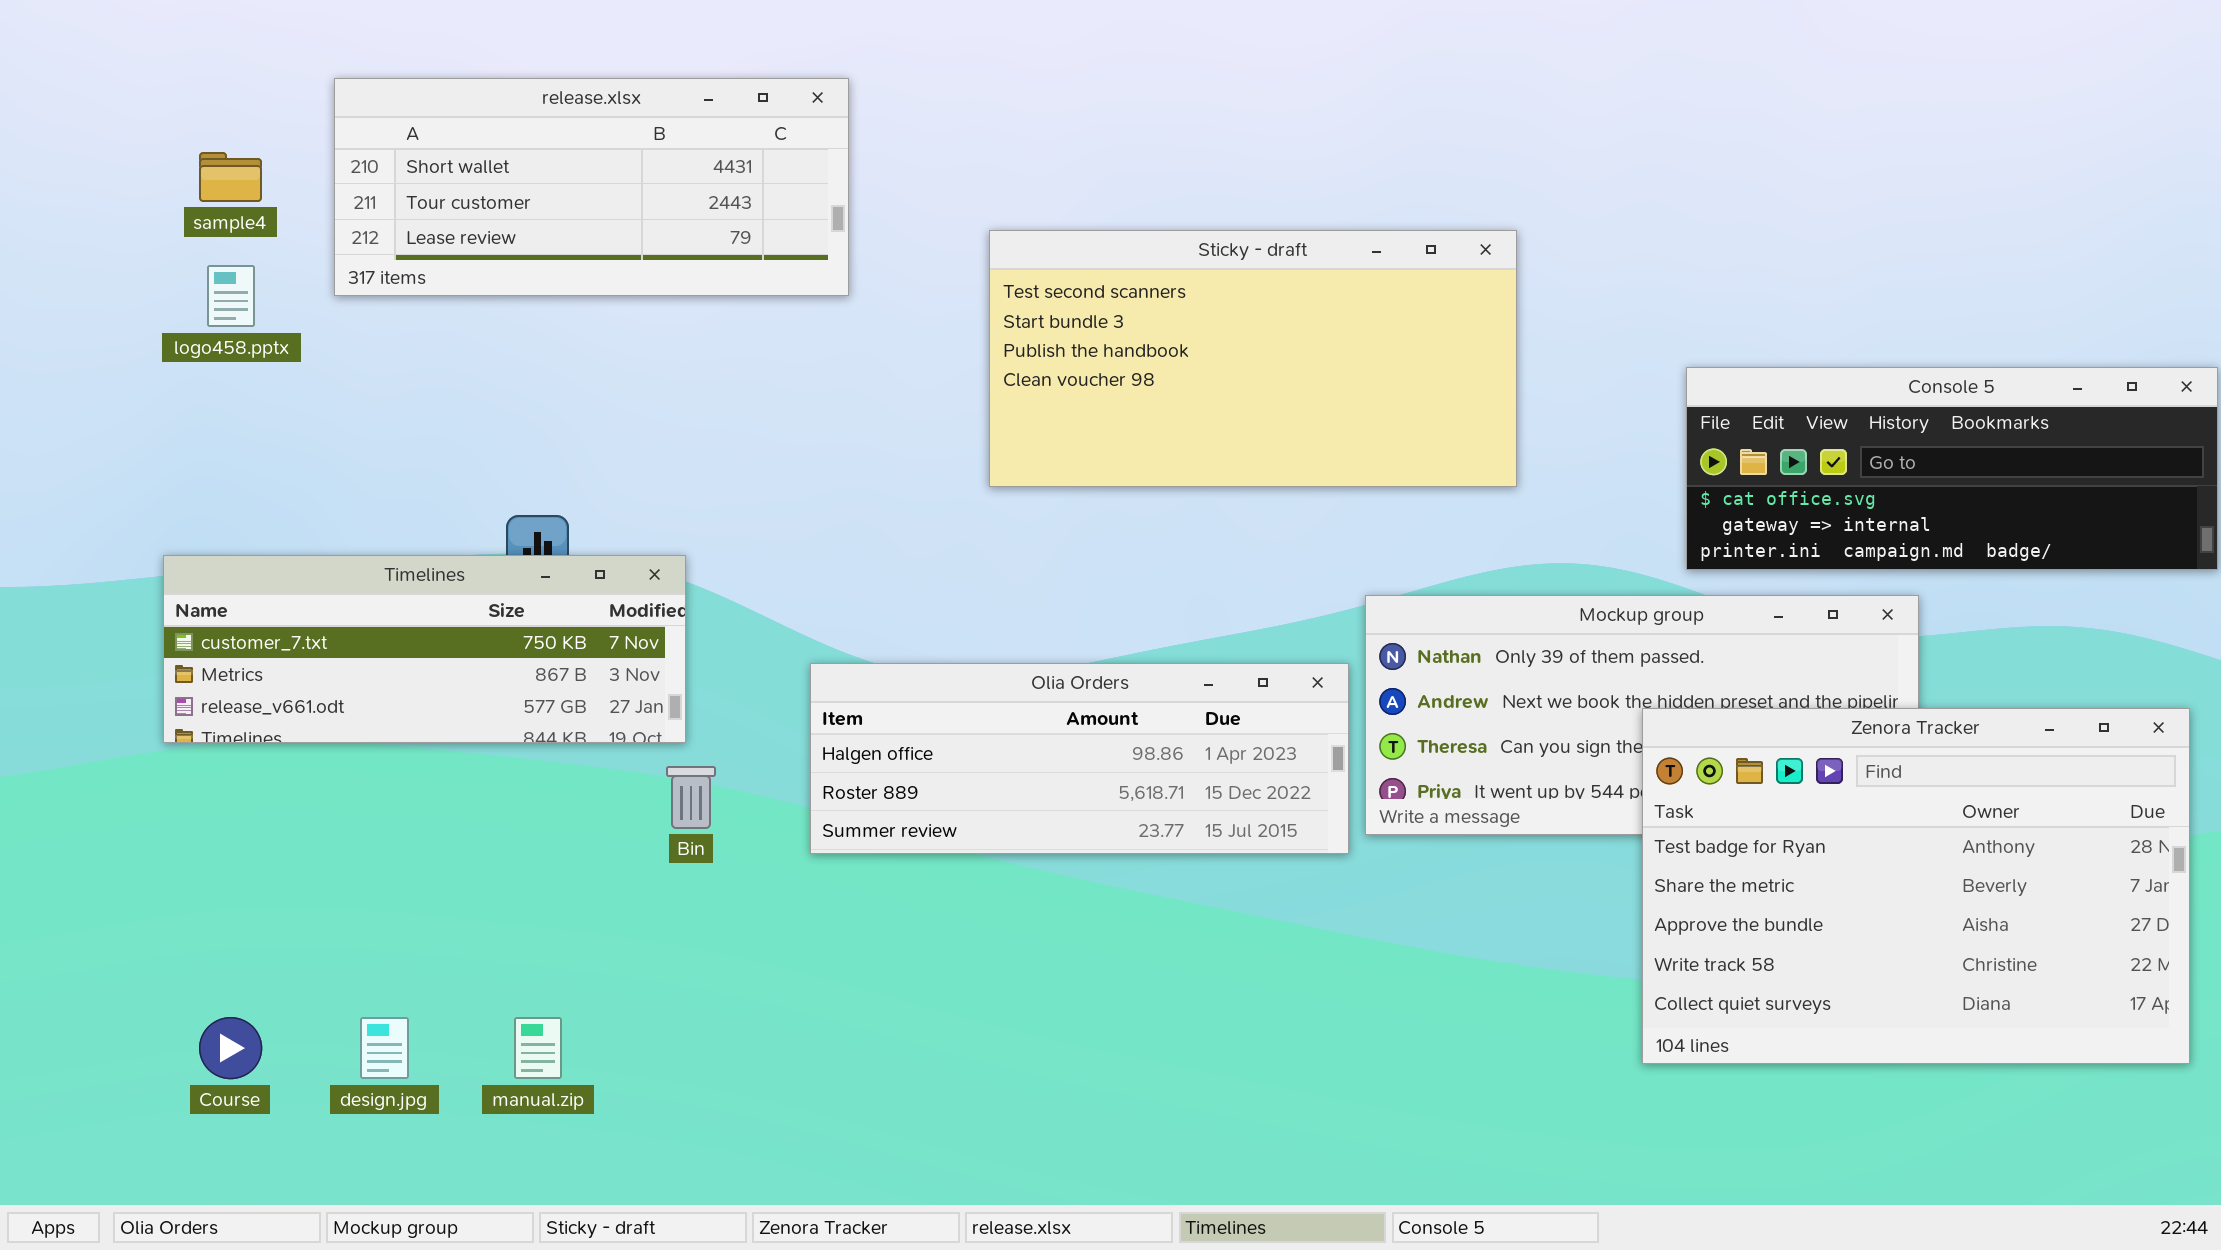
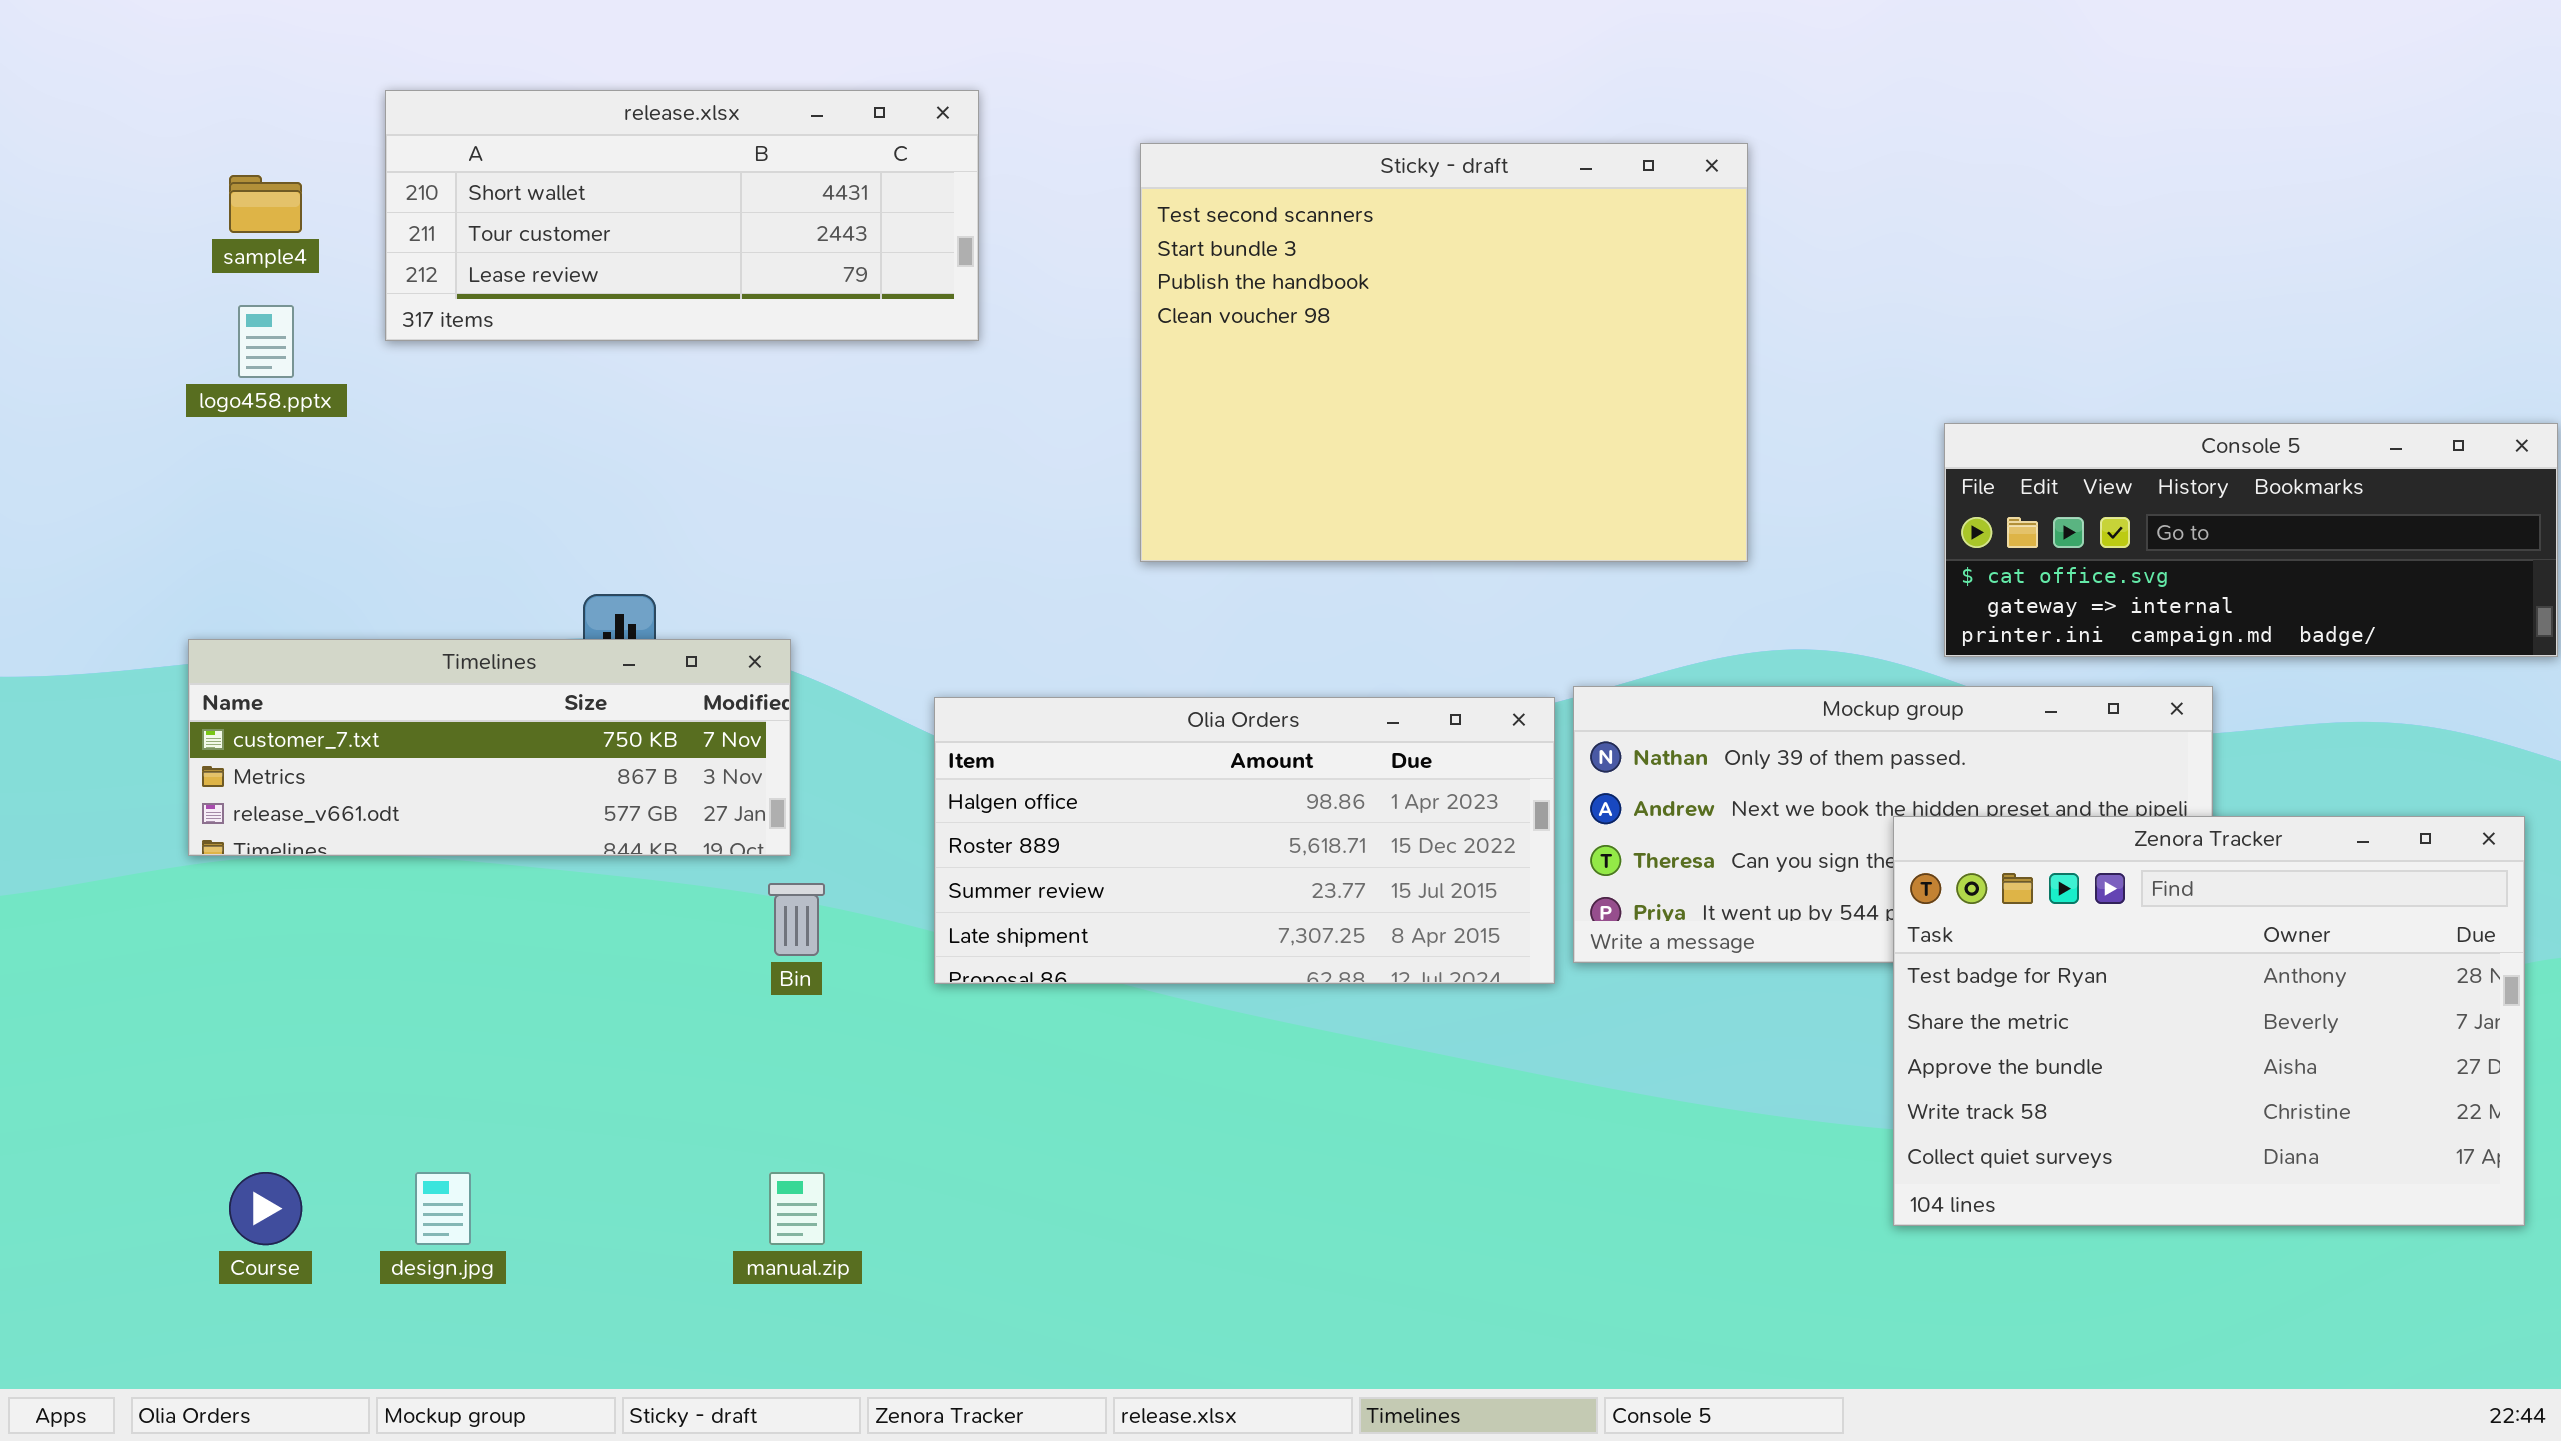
Sticky - draft: [989,230,1517,487] -> [1140,143,1748,562], resized
Olia Orders: [810,663,1349,854] -> [934,697,1555,984], resized
manual.zip: [514,1017,562,1079] -> [769,1172,825,1245], moved

